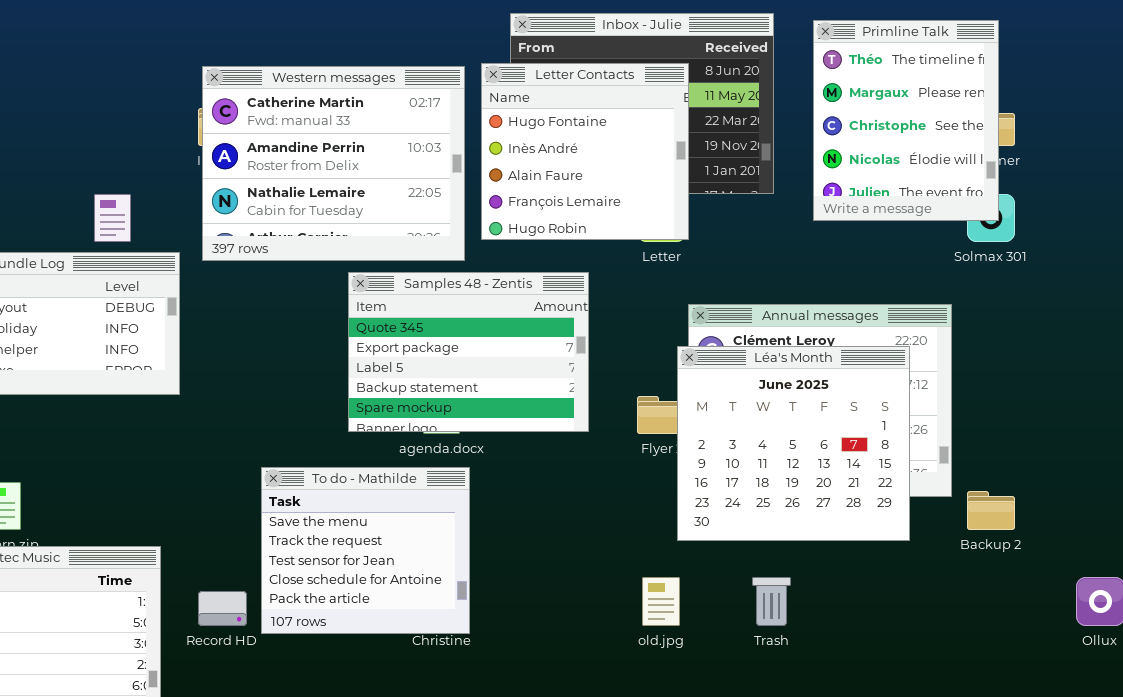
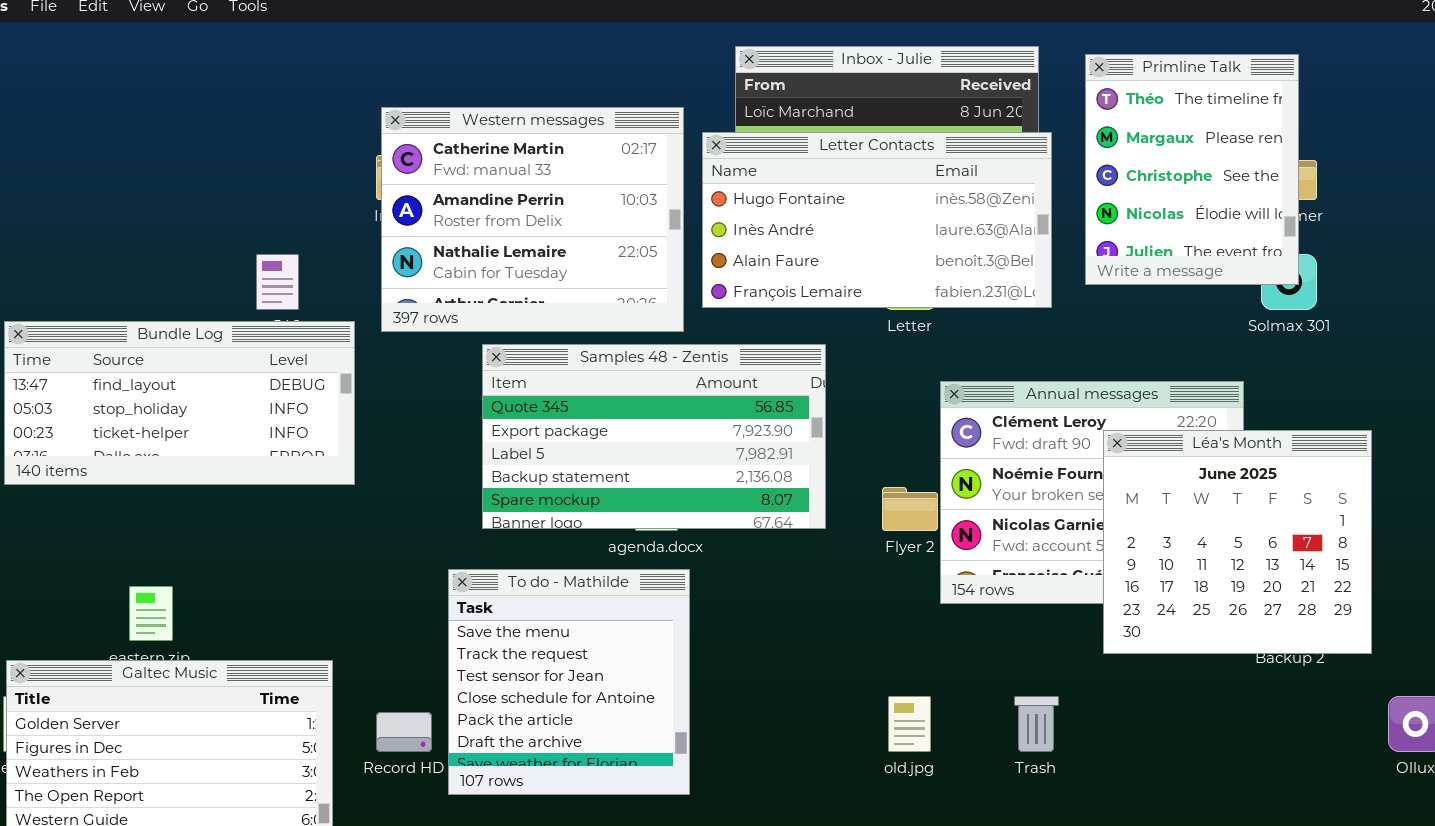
Letter Contacts: [481,63,689,240] -> [702,132,1052,308], resized
Samples 48 - Zentis: [348,272,589,432] -> [482,344,826,529], resized
Léa's Month: [677,346,910,541] -> [1103,430,1372,654], moved
To do - Mathilde: [261,467,470,634] -> [448,569,690,795], resized

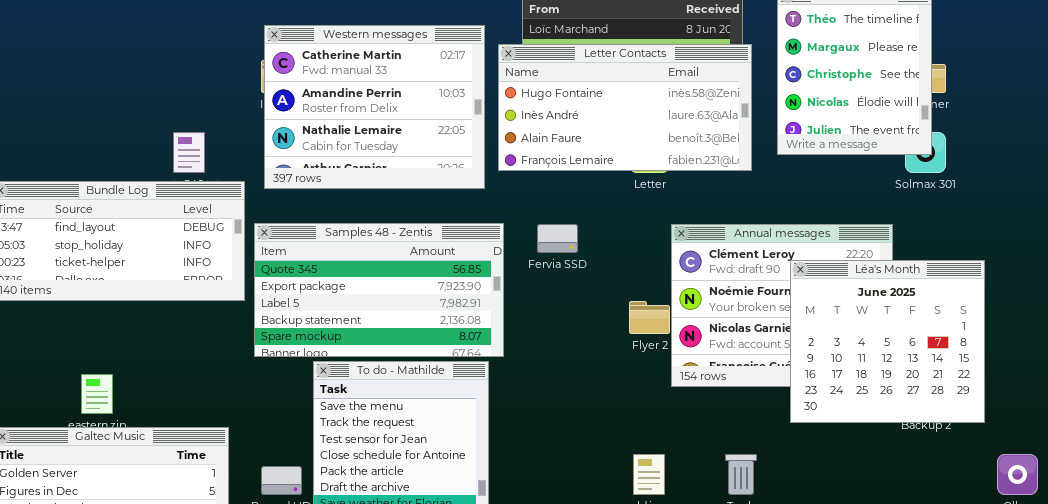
Samples 48 - Zentis: [482,344,826,529] -> [254,223,504,357], moved

